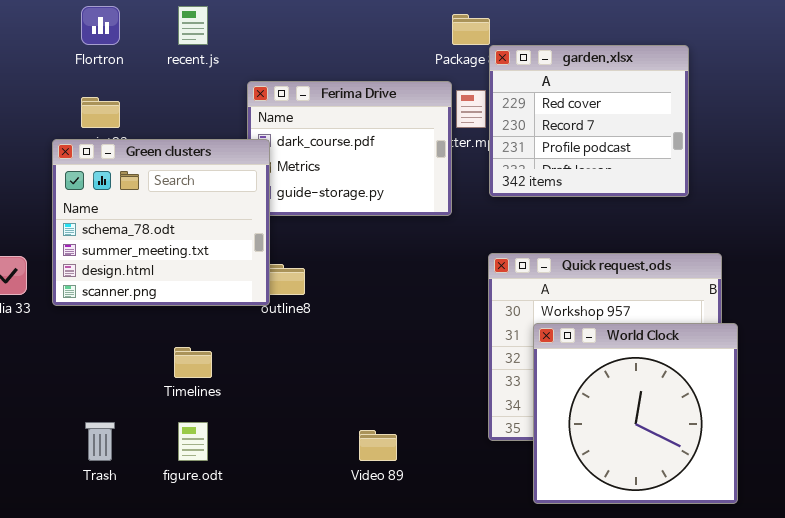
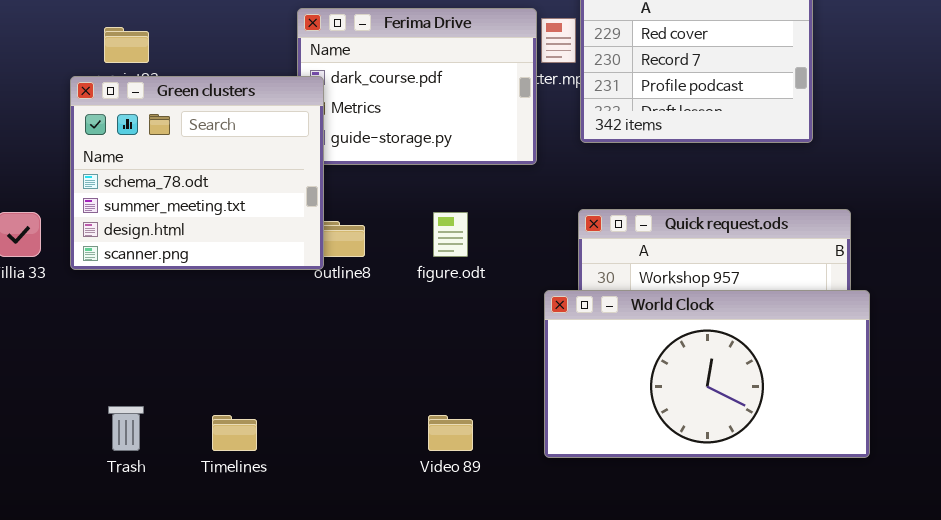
World Clock: [533,323,738,504] -> [544,290,870,458], resized
Timelines: [174,347,212,378] -> [212,415,257,451], moved
figure.odt: [178,422,208,461] -> [433,212,468,257], moved

